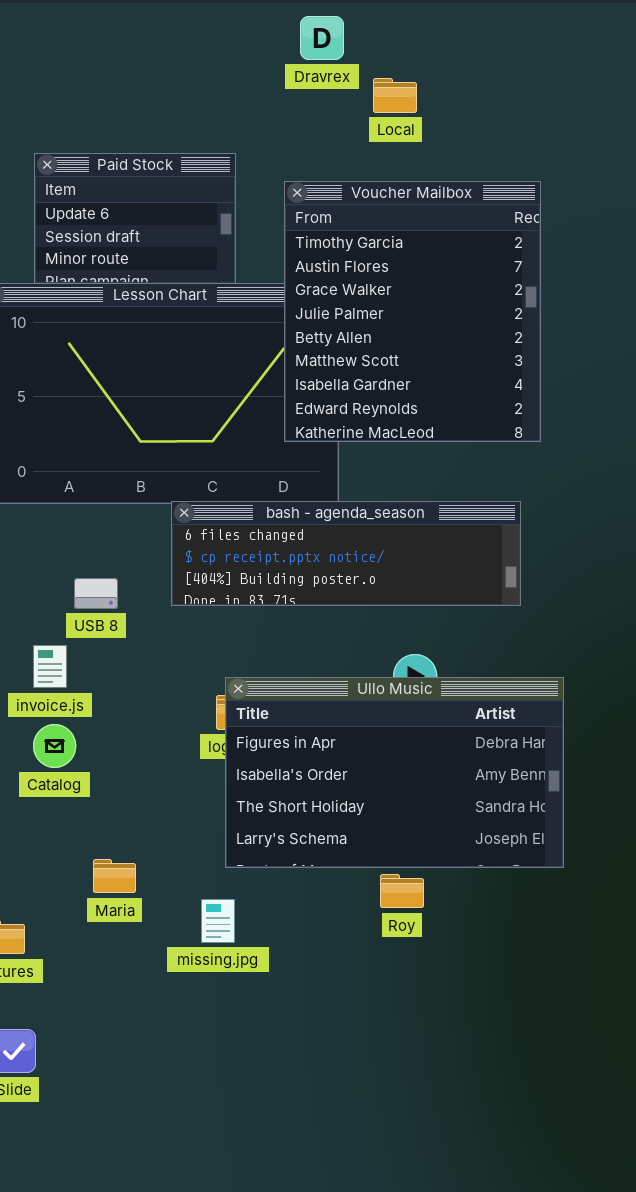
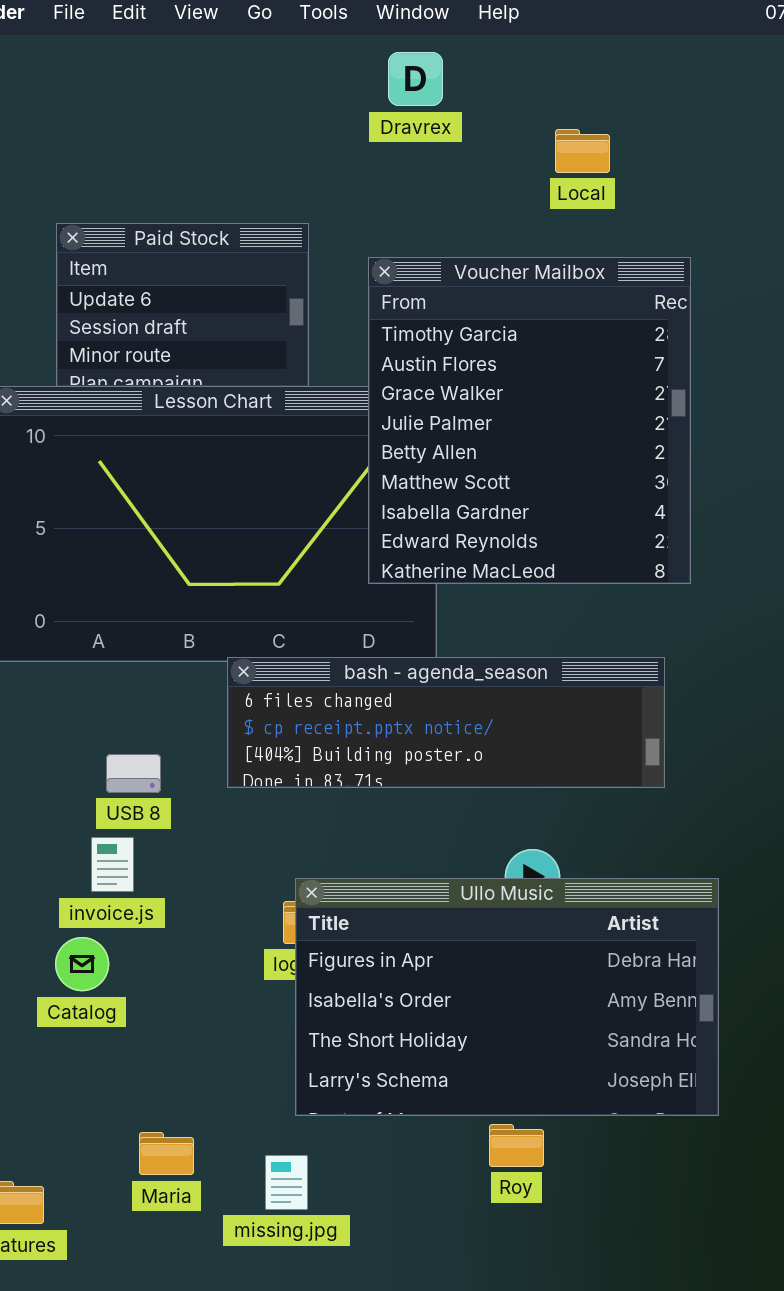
Local: [373,78,417,113] -> [555,129,610,173], moved
invoice.js: [33,645,67,688] -> [91,837,134,892], moved
Maria: [93,859,136,893] -> [139,1132,194,1175], moved

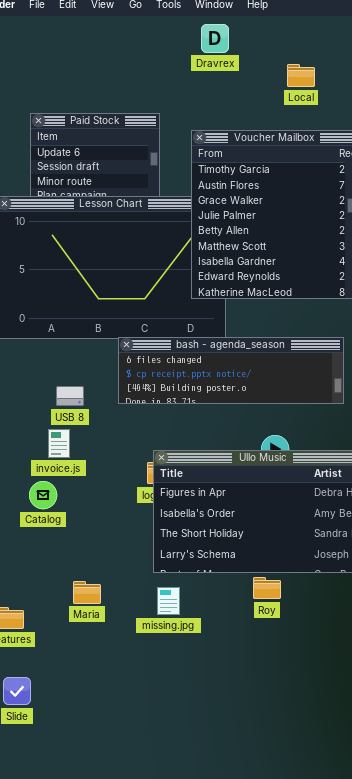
missing.jpg: [265,1155,308,1210] -> [157,587,180,615], moved

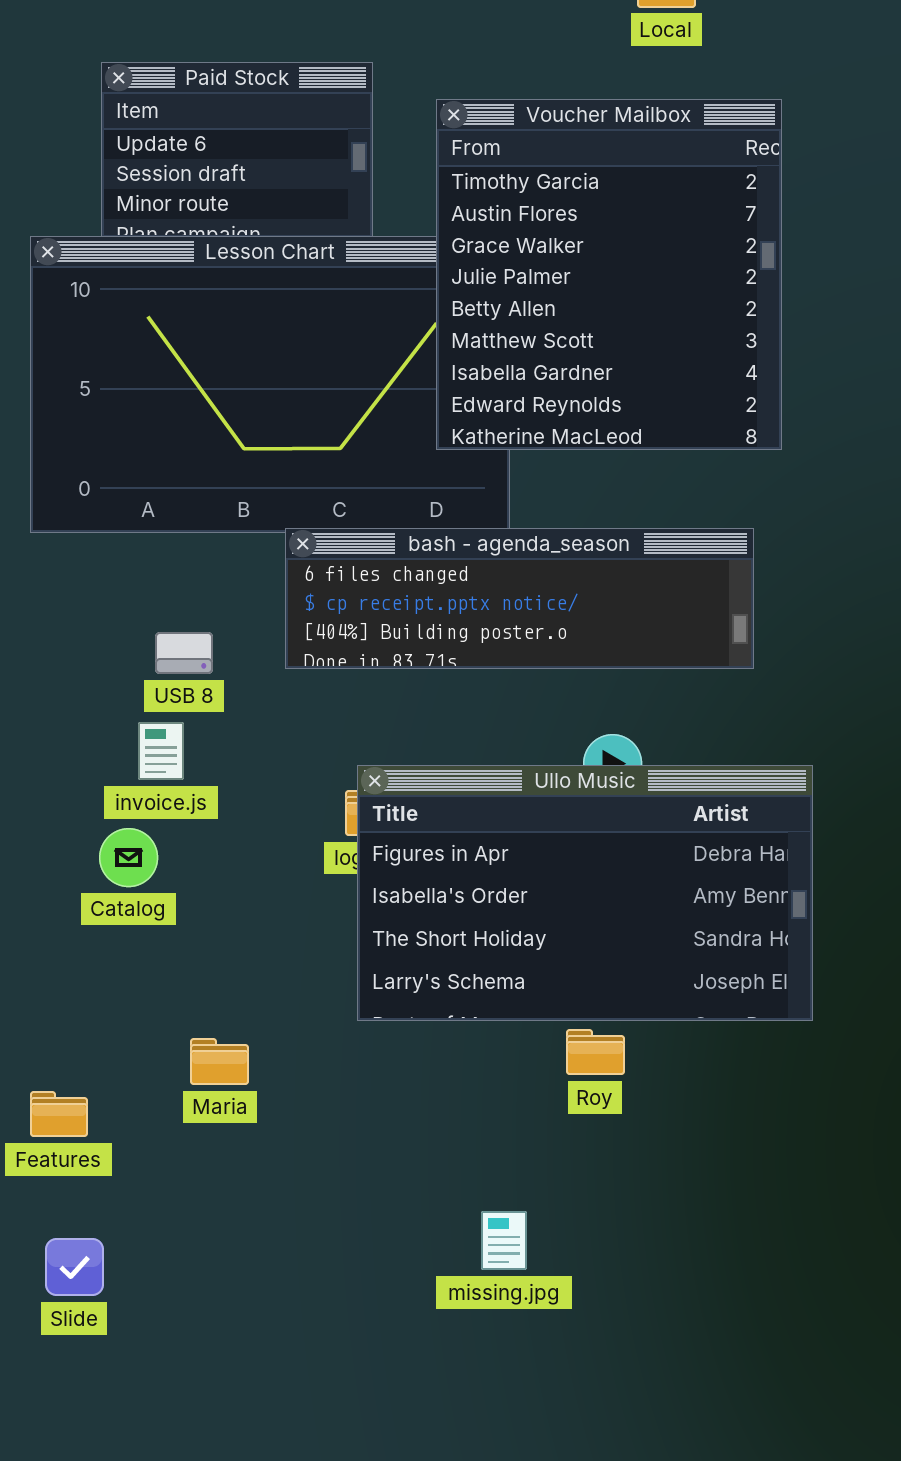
missing.jpg: [157,587,180,615] -> [481,1211,527,1270], moved

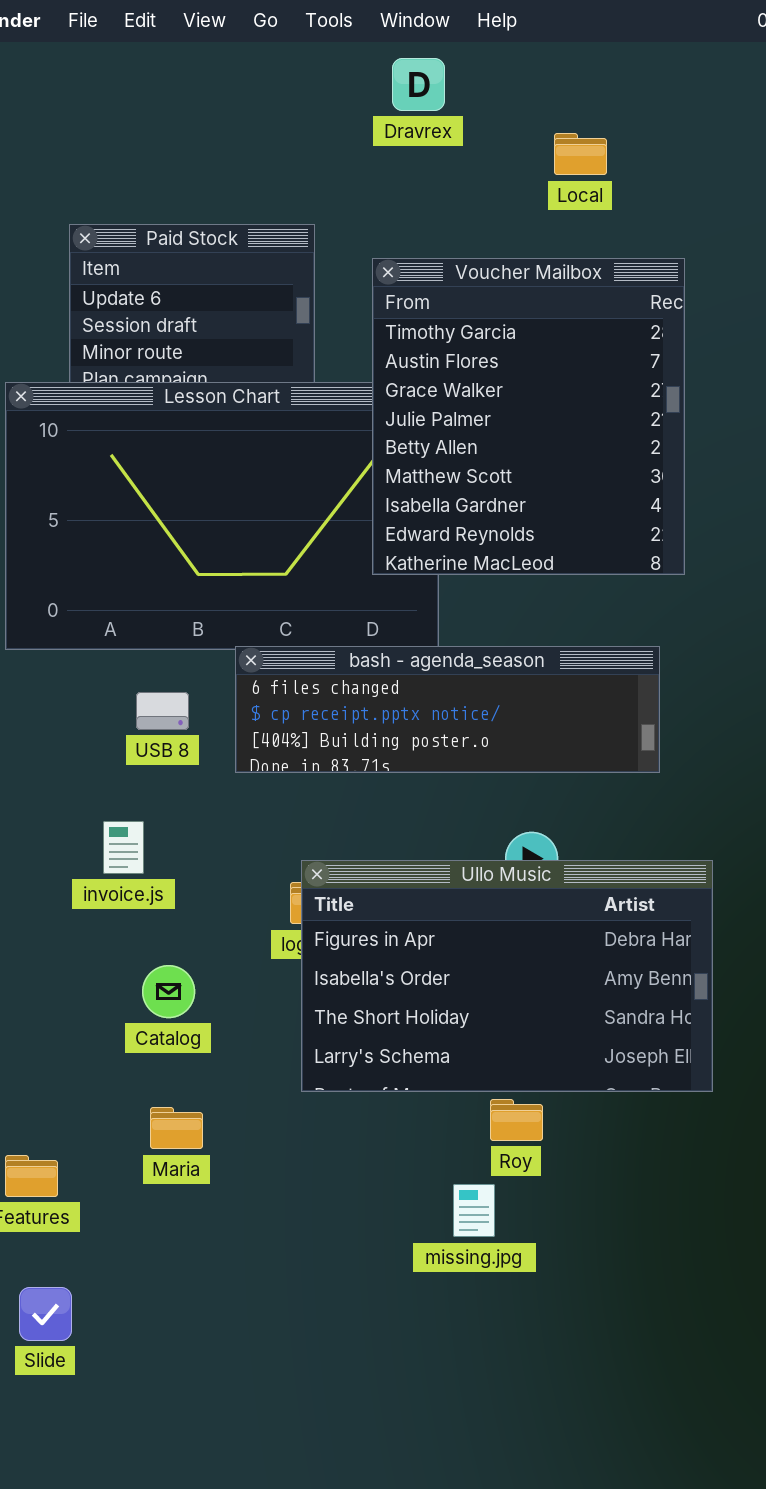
USB 8: [155,632,213,674] -> [136,692,189,730], moved
Catalog: [99,828,158,887] -> [142,965,195,1018], moved
missing.jpg: [481,1211,527,1270] -> [453,1184,495,1237], moved

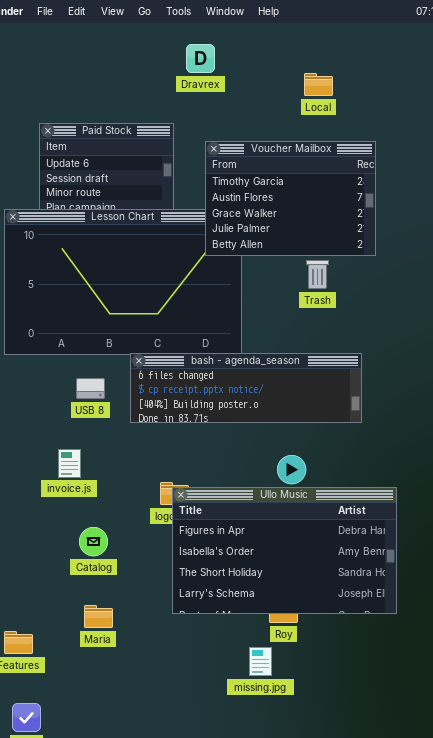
Dravrex: [392,58,445,111] -> [186,44,215,73], moved
Voucher Mailbox: [372,258,685,575] -> [205,141,376,256], resized
Ullo Music: [301,860,713,1092] -> [172,487,397,614], moved

